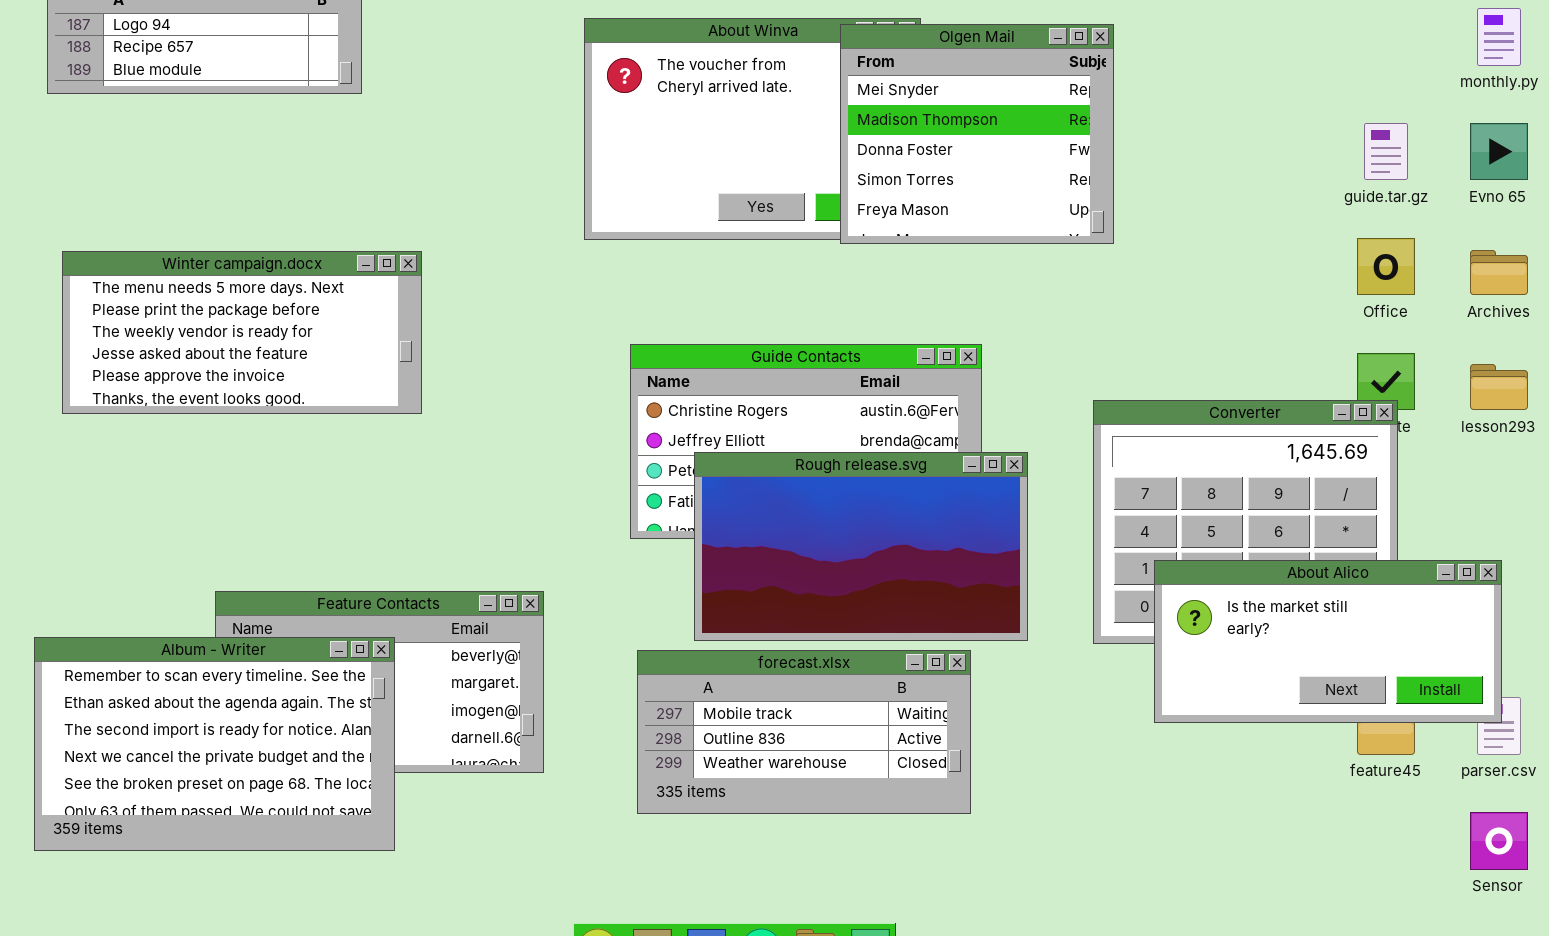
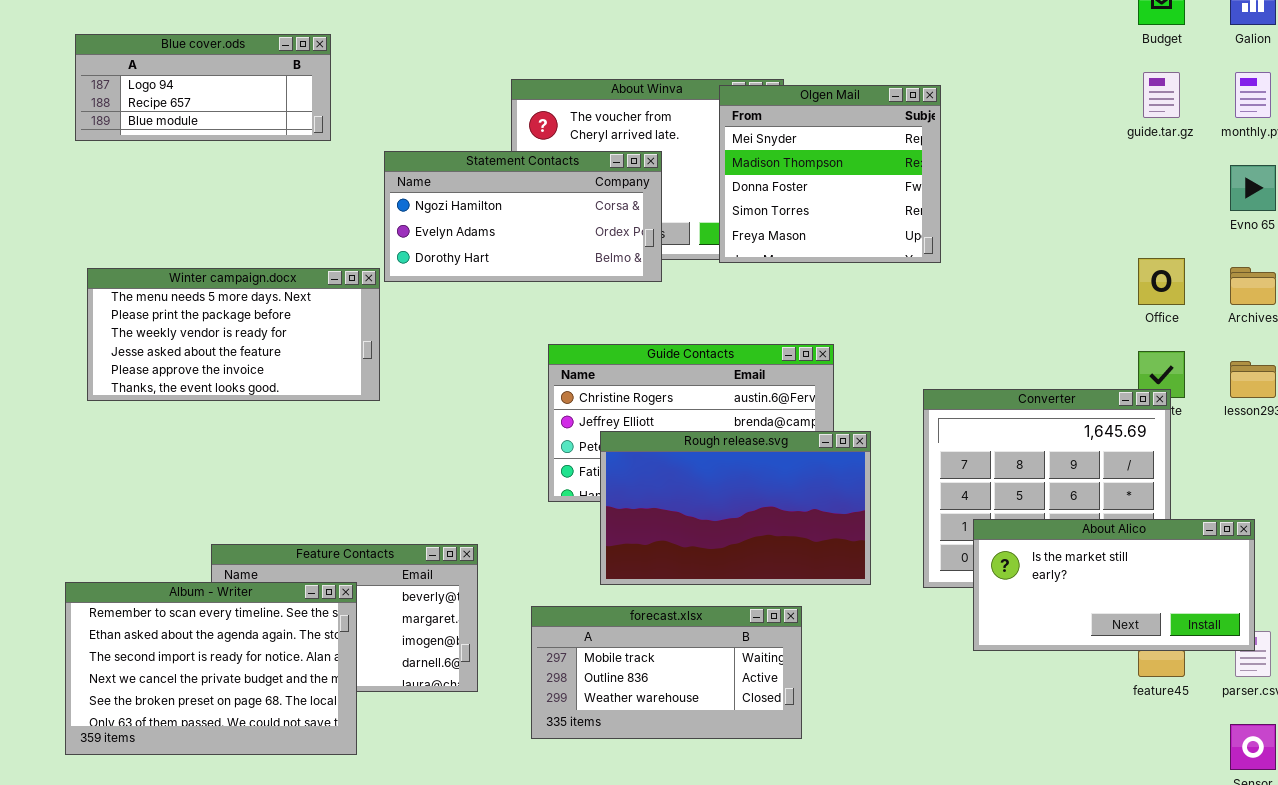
Statement Contacts: none -> [384,151,662,282], opened
guide.tar.gz: [1364,123,1408,180] -> [1143,72,1180,118], moved
forecast.xlsx: [637,650,971,814] -> [531,606,802,739], moved

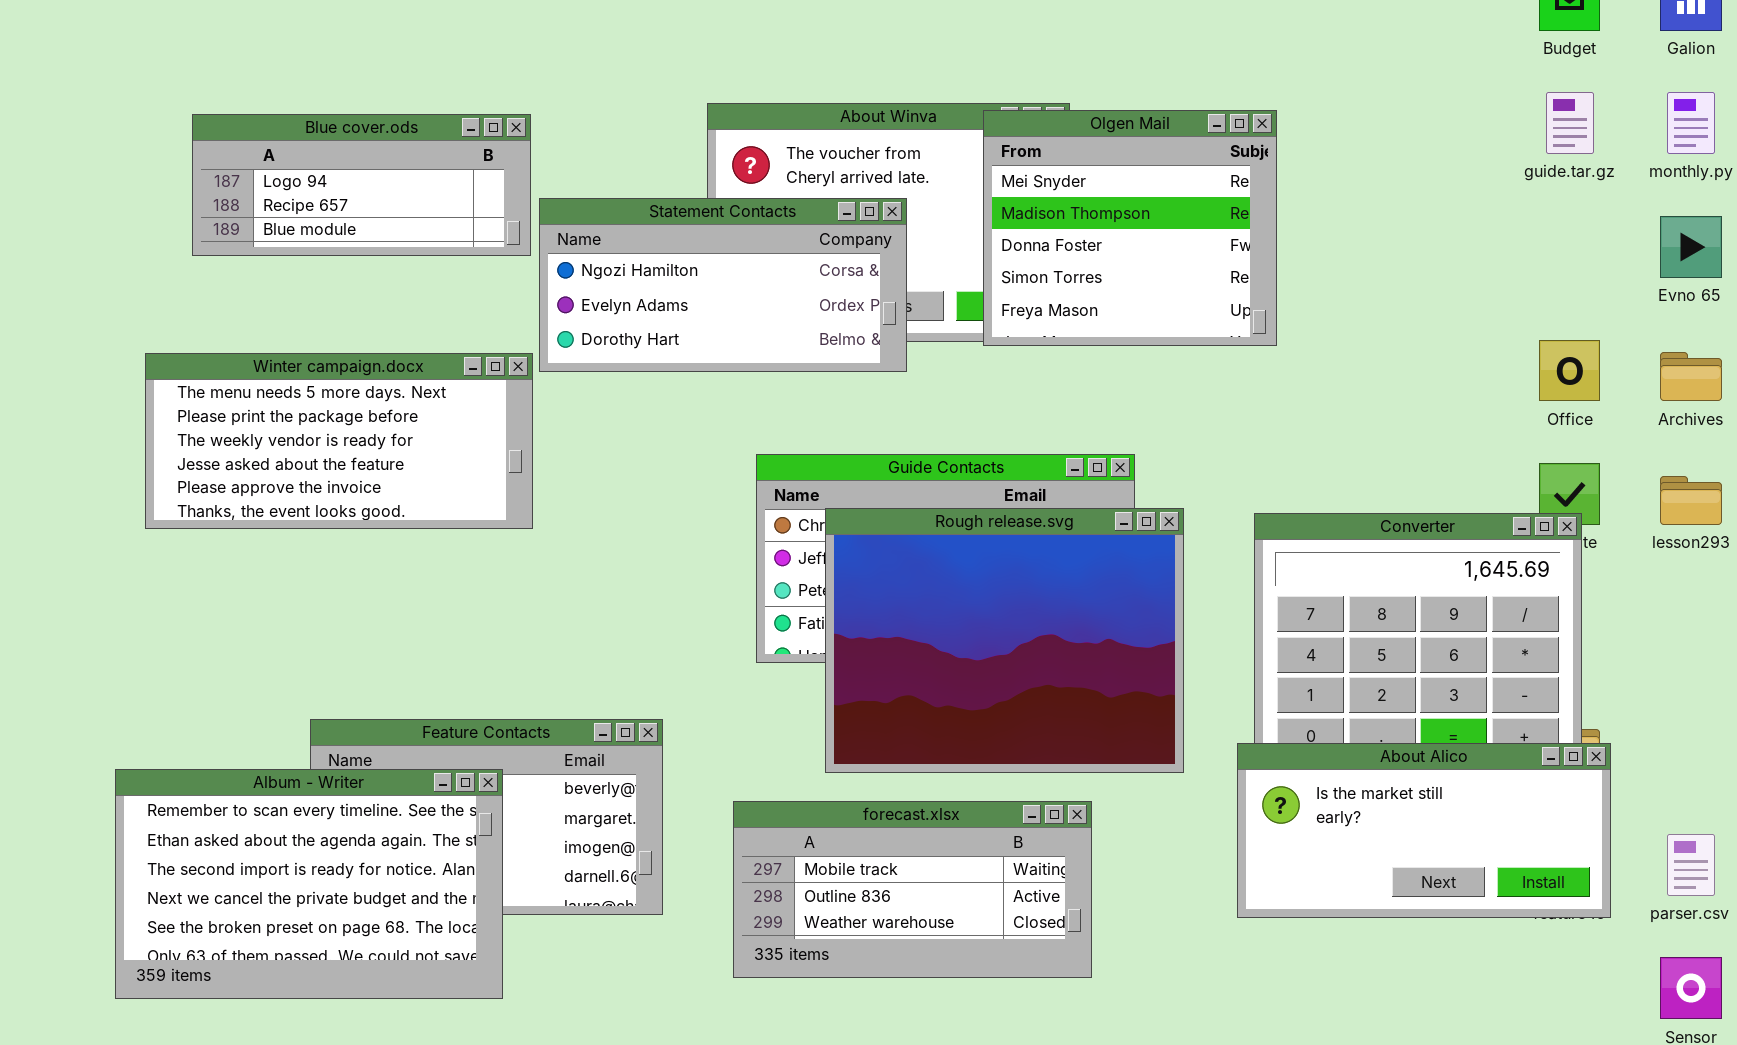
Blue cover.ods: [75,34,331,141] -> [192,114,531,256], moved
Rough release.svg: [600,431,871,585] -> [825,508,1184,773], resized
About Alico: [973,519,1255,651] -> [1237,743,1611,918], moved

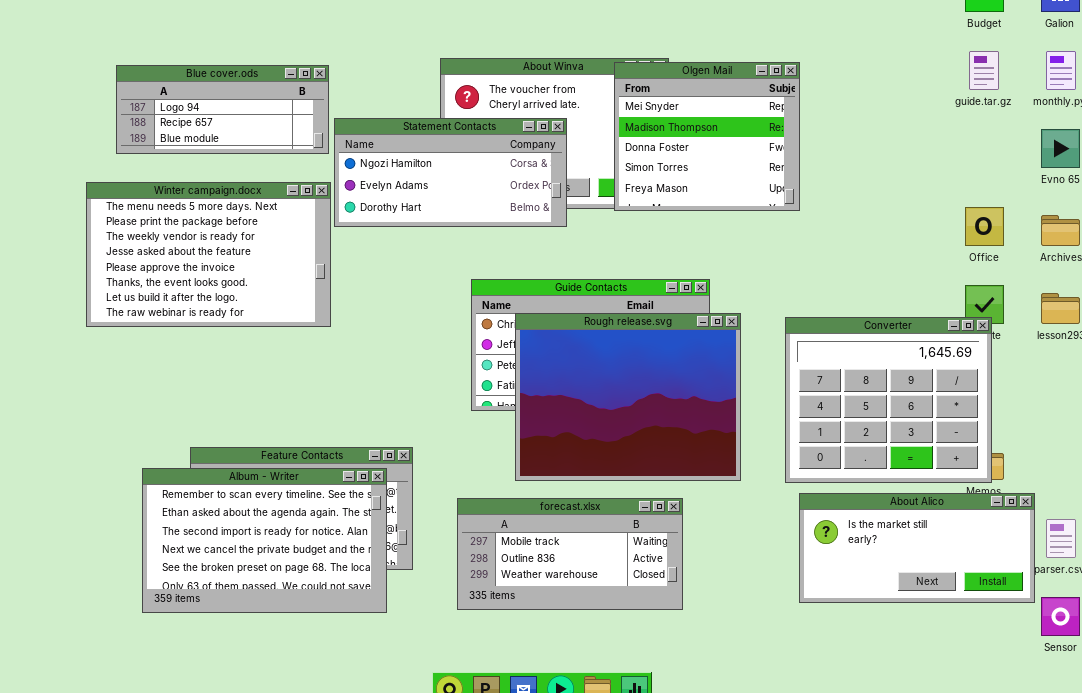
Winter campaign.docx: [145,353,533,529] -> [86,182,331,327], resized
About Alico: [1237,743,1611,918] -> [799,493,1035,603], moved
Album - Writer: [115,769,503,999] -> [142,468,387,613], moved

